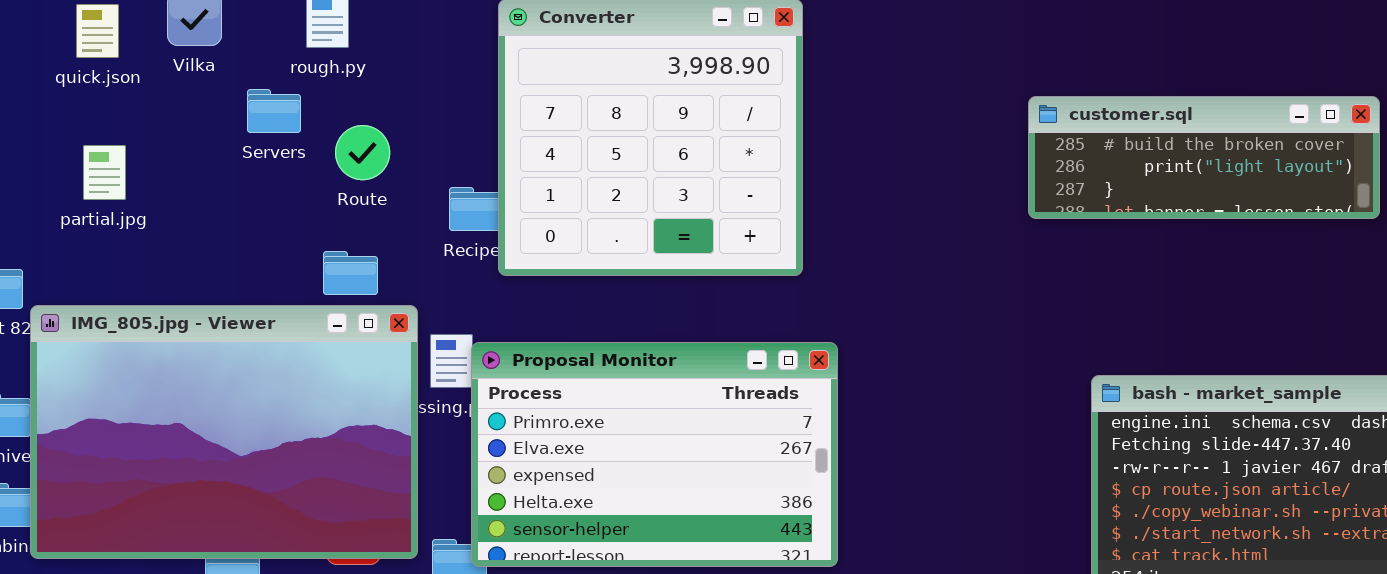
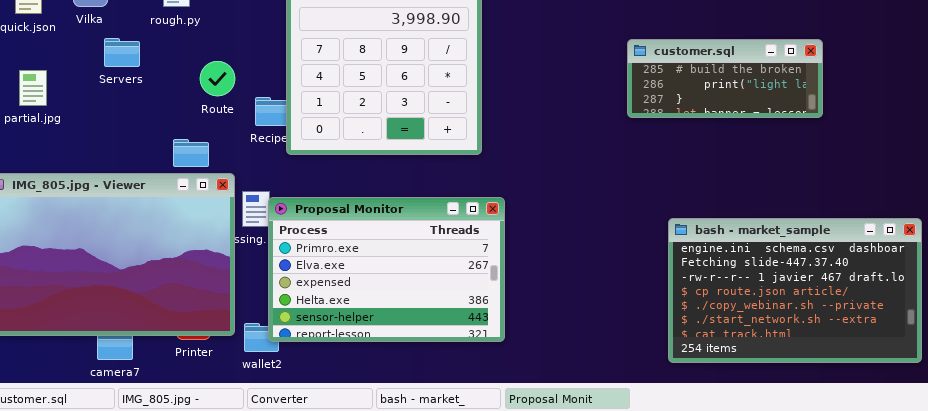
Servers: [247,89,301,133] -> [104,38,140,67], moved
customer.sql: [1028,96,1380,219] -> [627,39,823,118], resized
Route: [335,125,390,180] -> [200,61,235,96], moved

